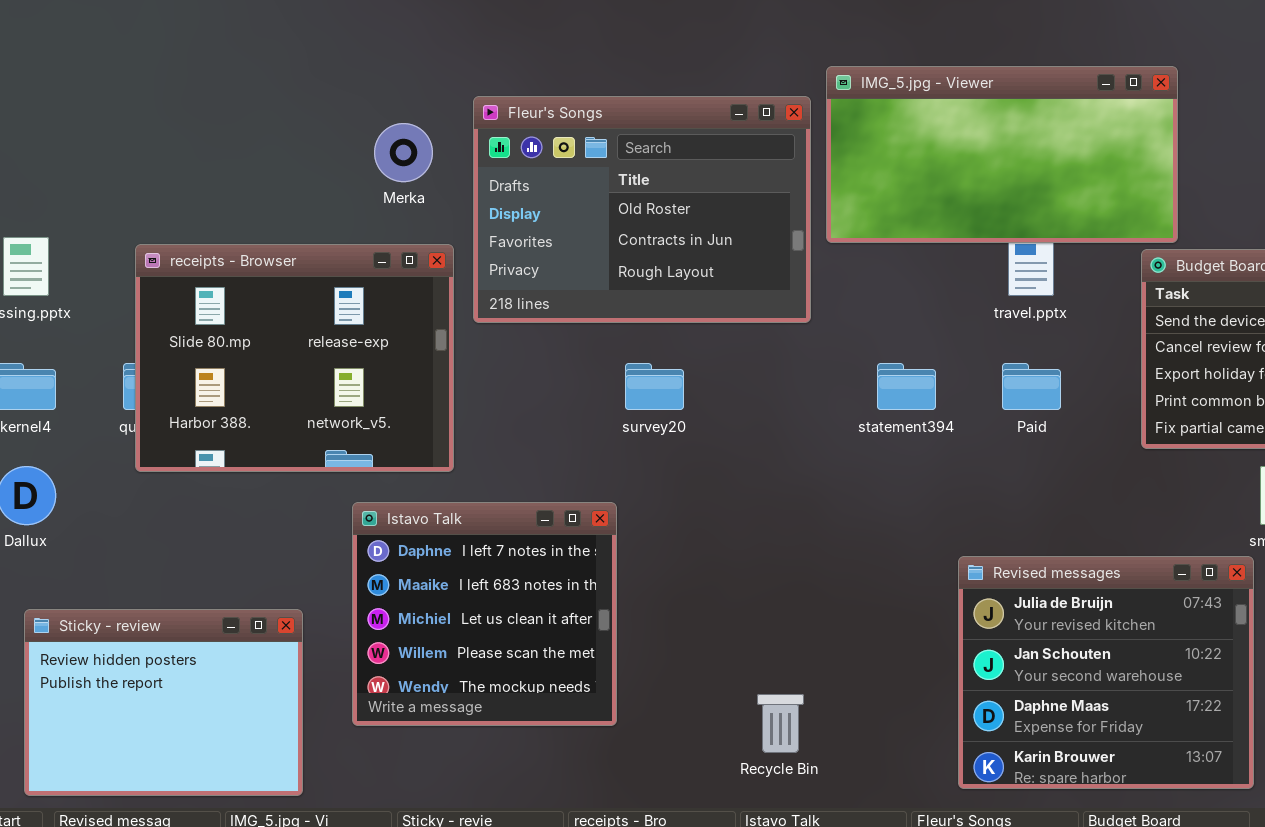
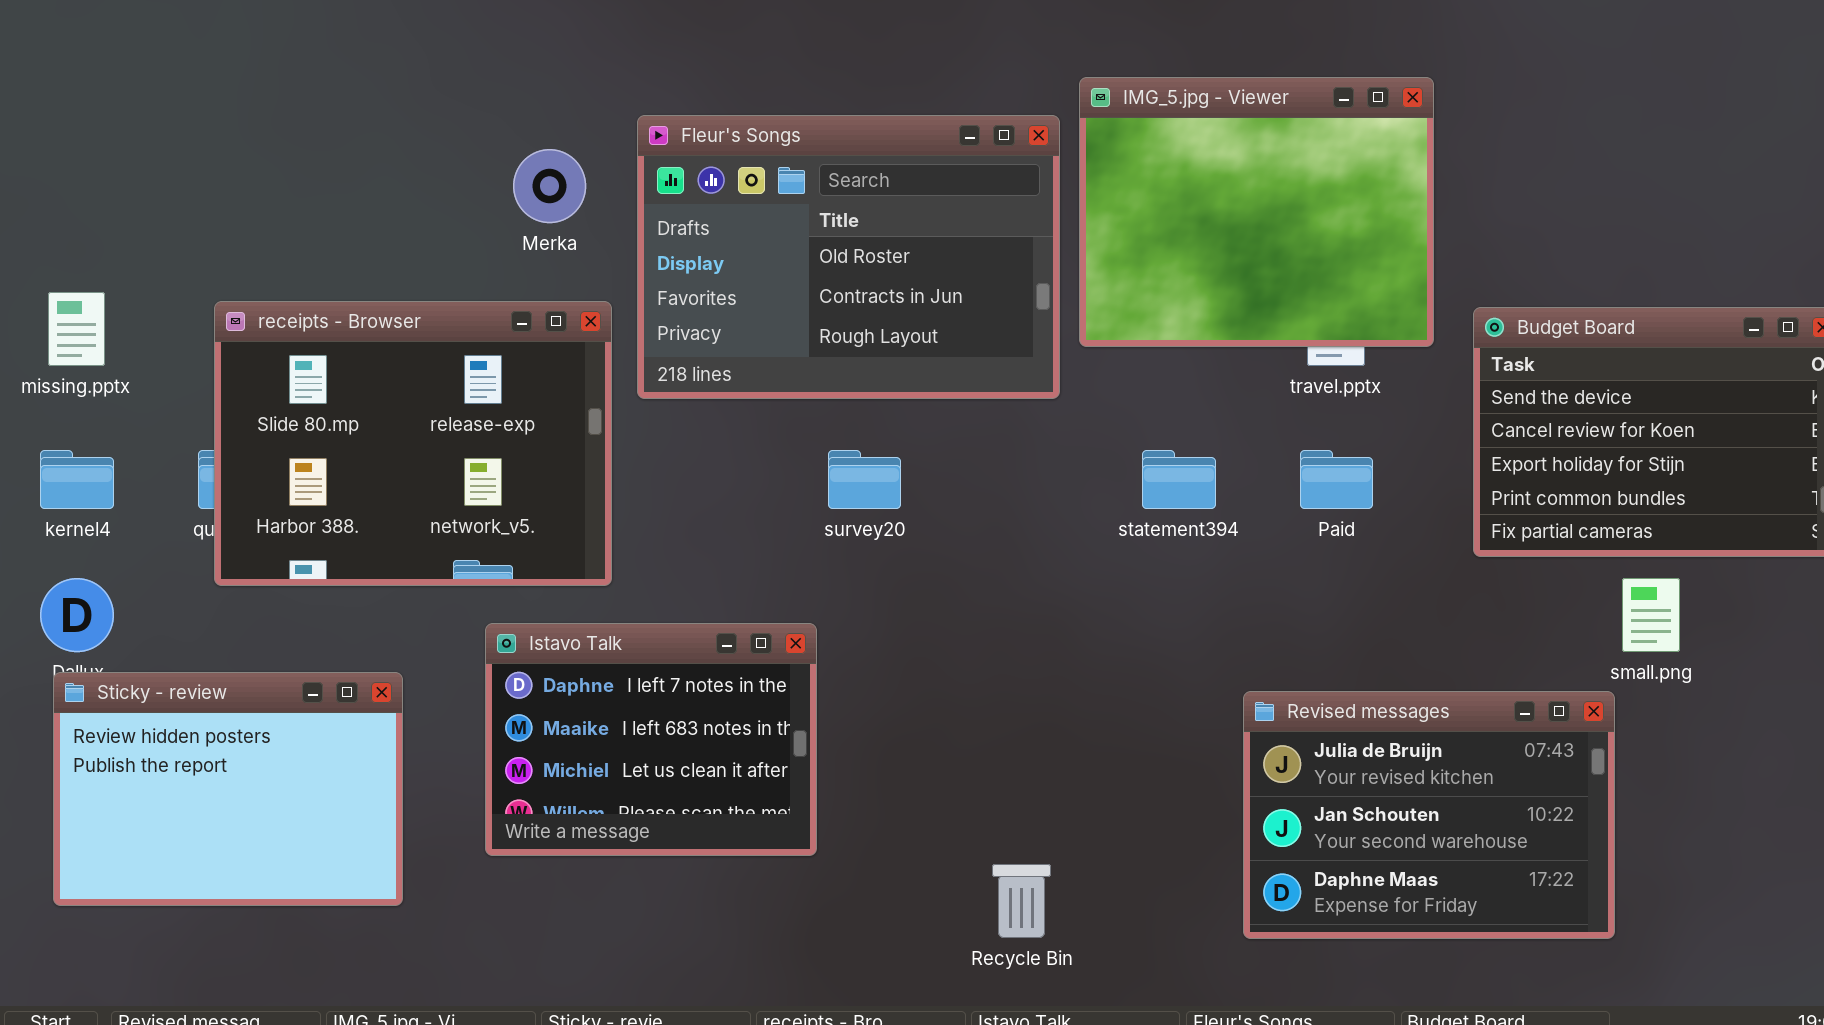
IMG_5.jpg - Viewer: [826,66,1178,243] -> [1079,77,1434,347], resized
Istavo Talk: [352,502,617,726] -> [485,623,817,856], resized
Revised messages: [958,556,1254,789] -> [1243,691,1615,939], resized
Sticky - review: [24,609,303,796] -> [53,672,403,906], moved

